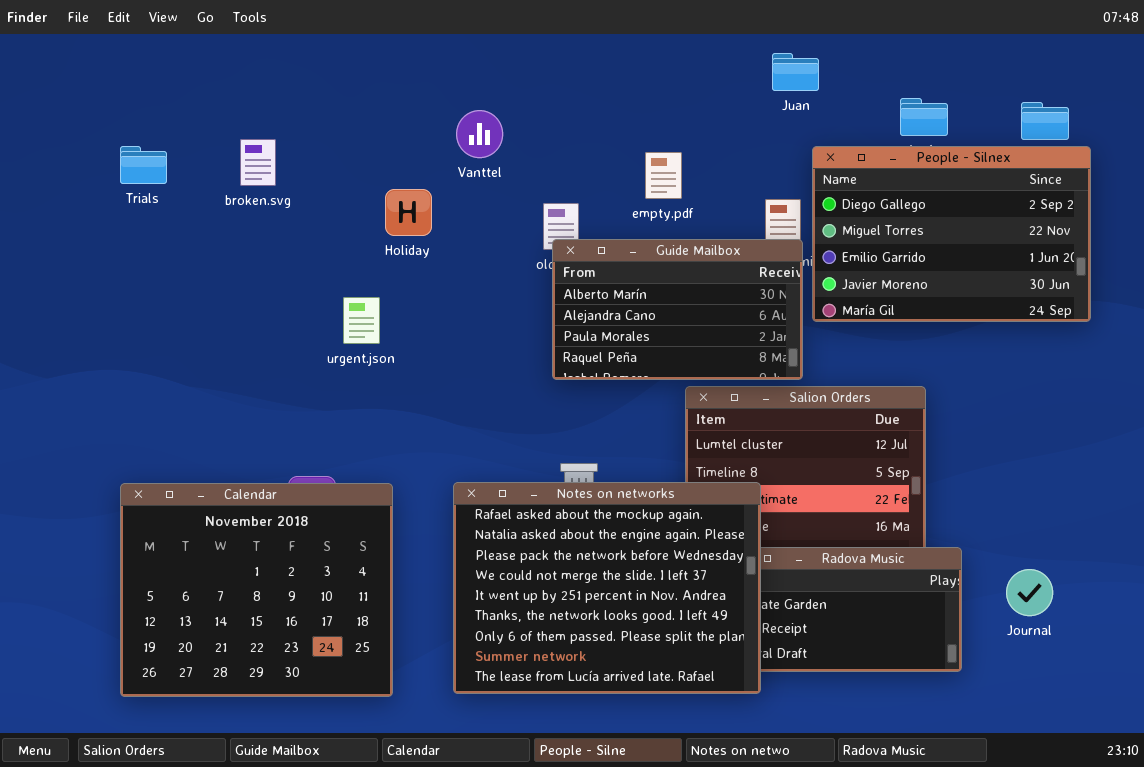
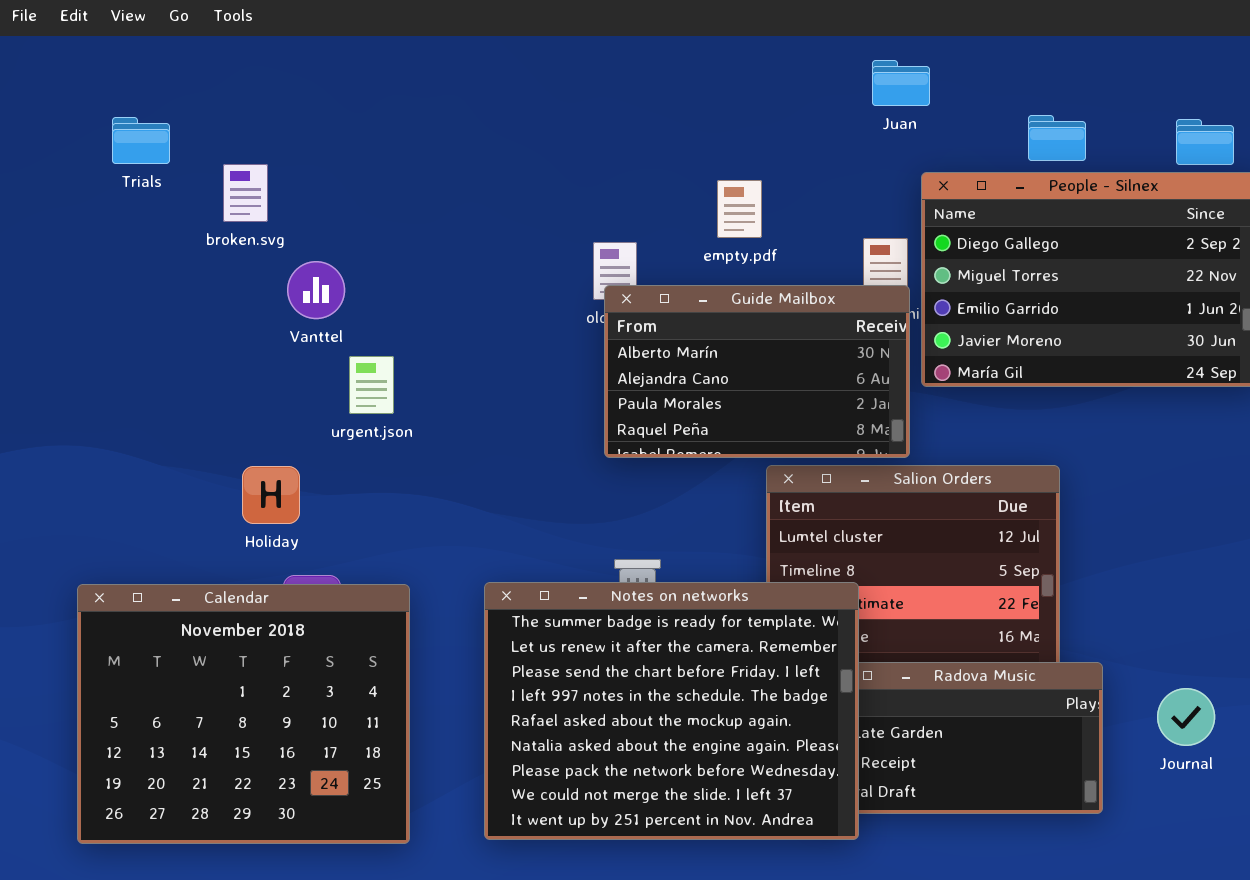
Vanttel: [456,110,503,158] -> [287,261,345,319], moved
Trials: [120,146,167,184] -> [112,117,170,164], moved
Holiday: [385,189,432,236] -> [242,466,300,524], moved
Notes on networks: [453,482,761,694] -> [484,582,859,840], scrolled up 4 rows

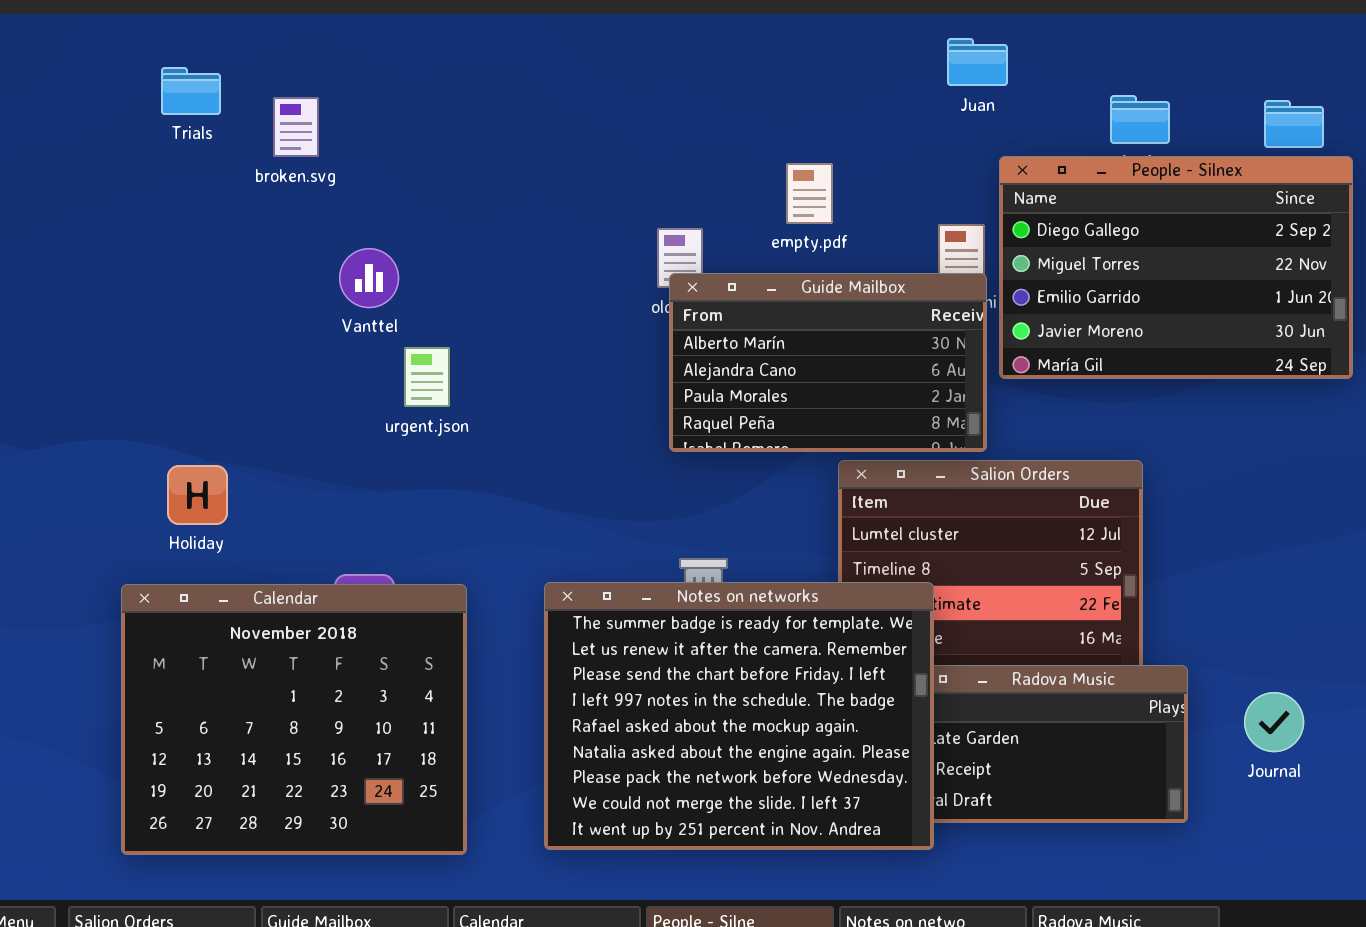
Trials: [112,117,170,164] -> [161,67,221,115], moved
broken.svg: [223,164,268,222] -> [273,97,319,157], moved
Holiday: [242,466,300,524] -> [167,465,228,525], moved

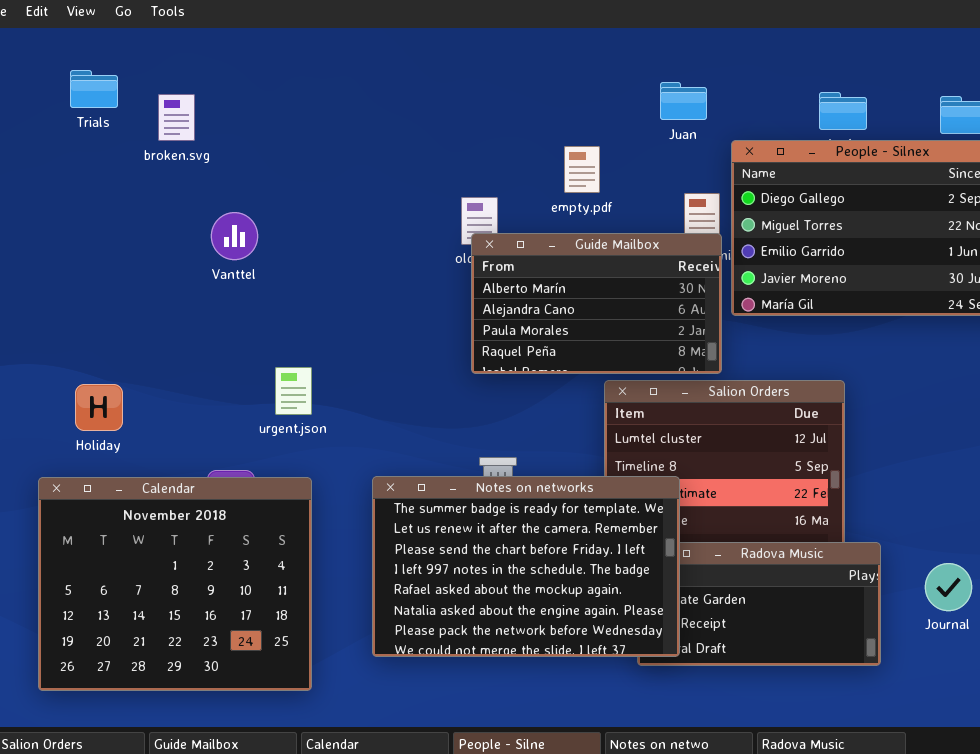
Juan: [947,38,1008,86] -> [660,82,707,120], moved
urgent.json: [404,347,450,407] -> [275,367,312,415], moved
Notes on networks: [544,582,934,850] -> [372,476,680,657], resized

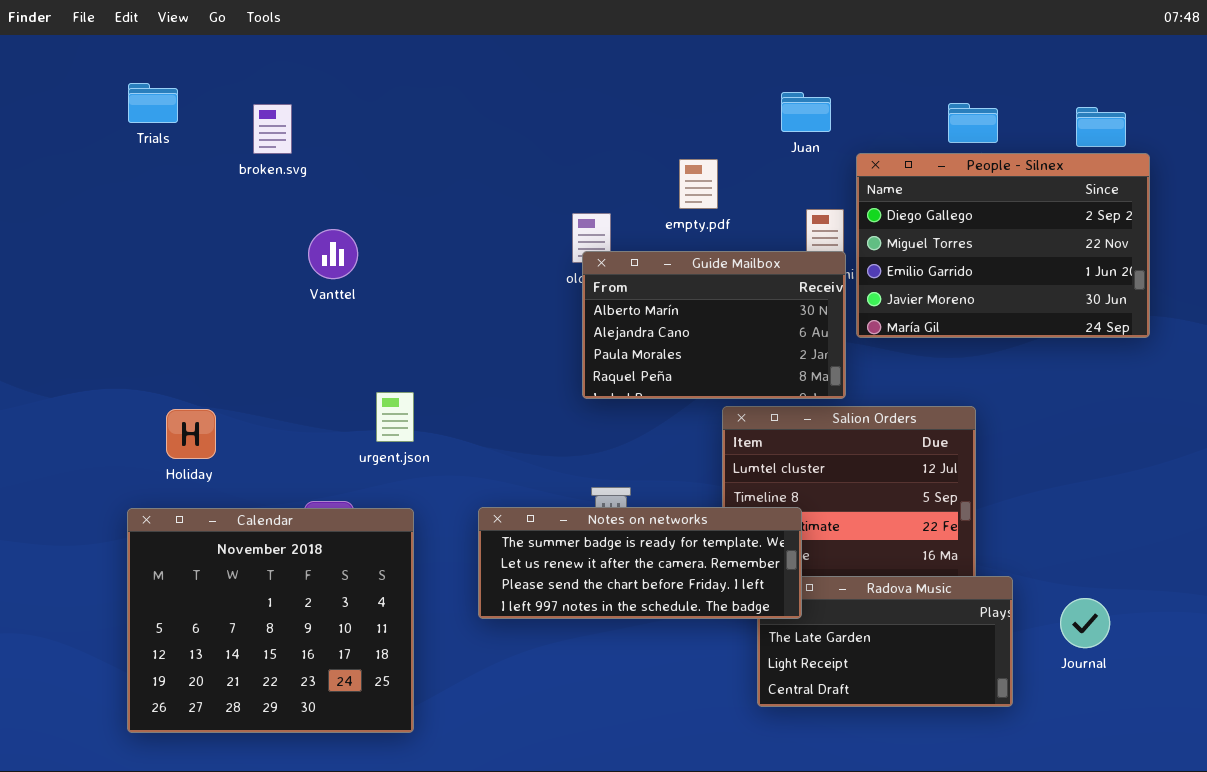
Trials: [70,70,118,108] -> [128,83,178,123], moved
Notes on networks: [372,476,680,657] -> [478,507,802,619], resized

